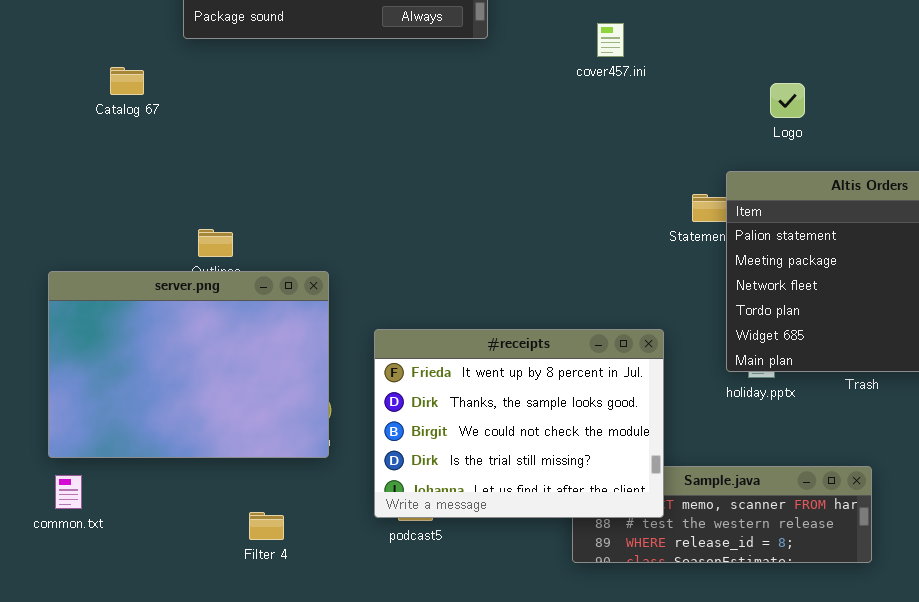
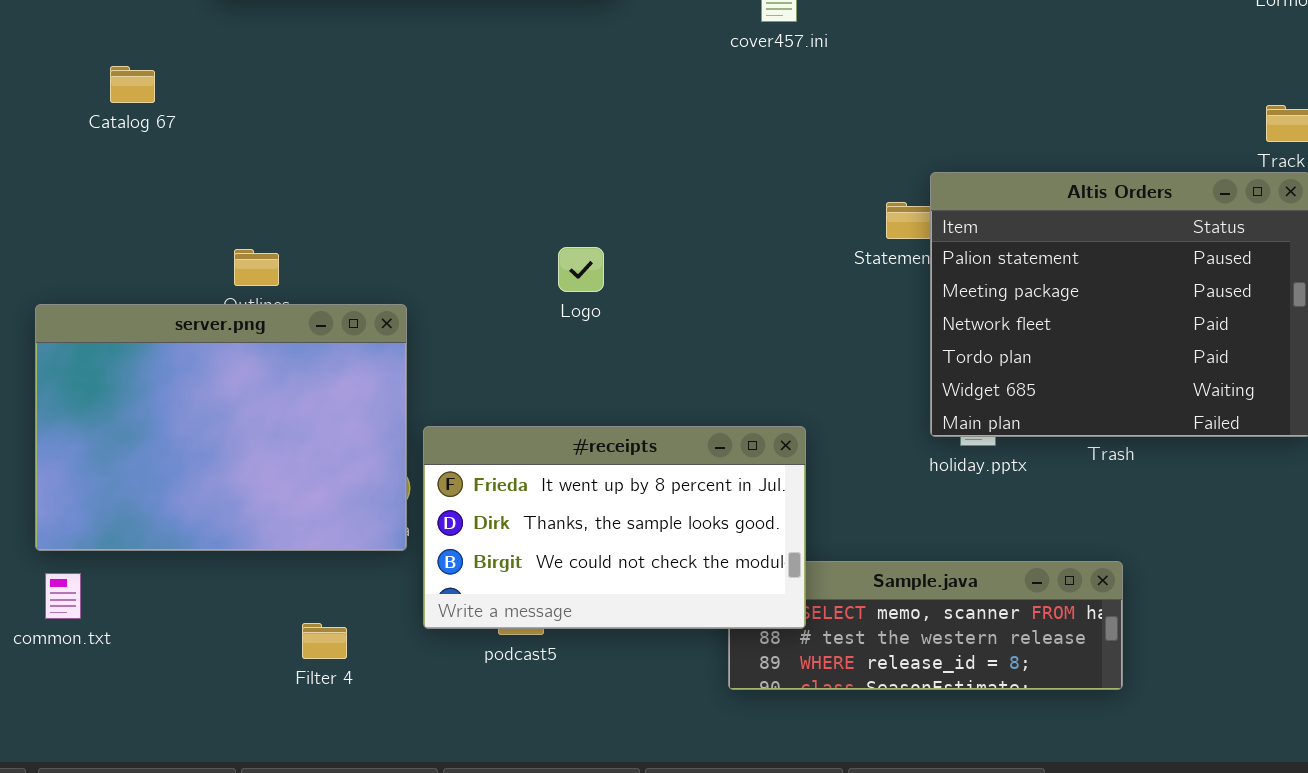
Catalog 67: [110,67,144,95] -> [110,66,155,103], moved
Logo: [770,83,805,118] -> [558,247,604,292], moved
#receipts: [374,329,664,518] -> [423,426,806,629], moved, resized

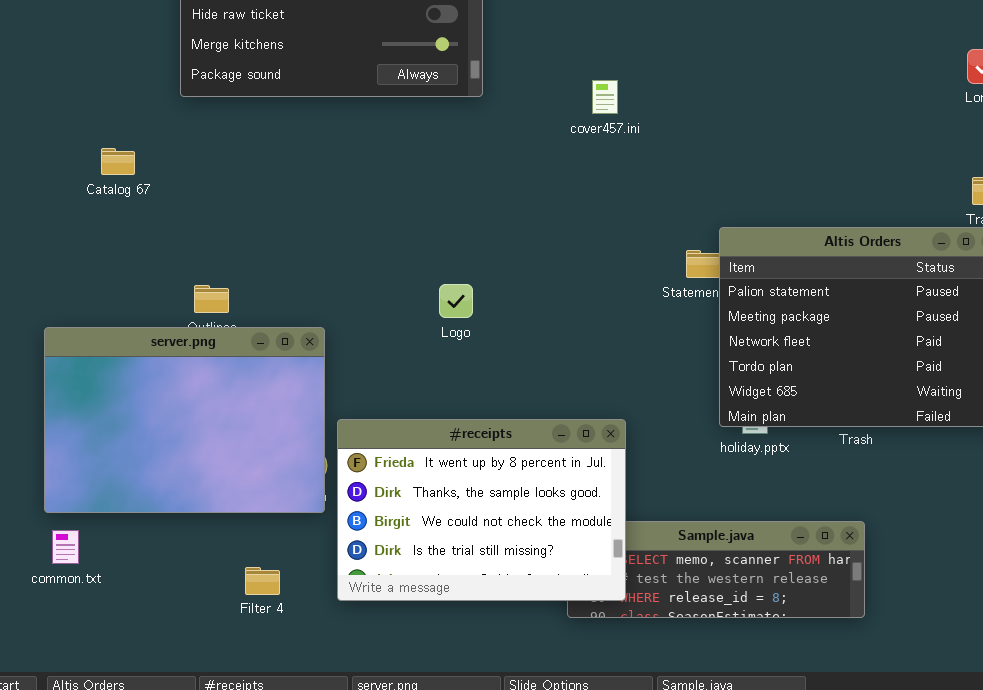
#receipts: [423,426,806,629] -> [337,419,626,601], resized

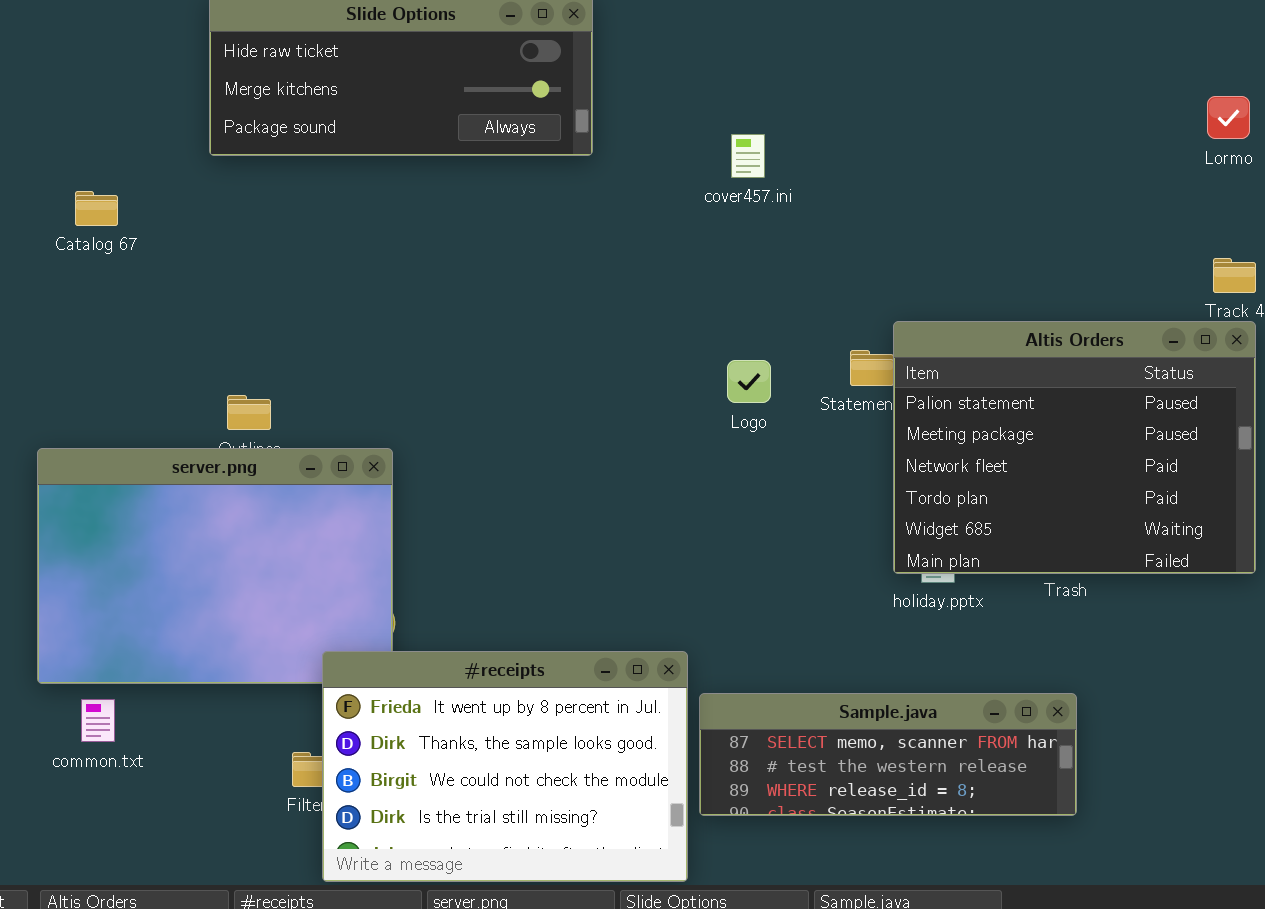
Catalog 67: [101,148,135,175] -> [75,191,118,226], moved
Logo: [439,284,473,318] -> [727,360,771,403], moved
#receipts: [337,419,626,601] -> [322,651,688,882], moved
common.txt: [52,530,79,564] -> [81,699,115,742], moved

